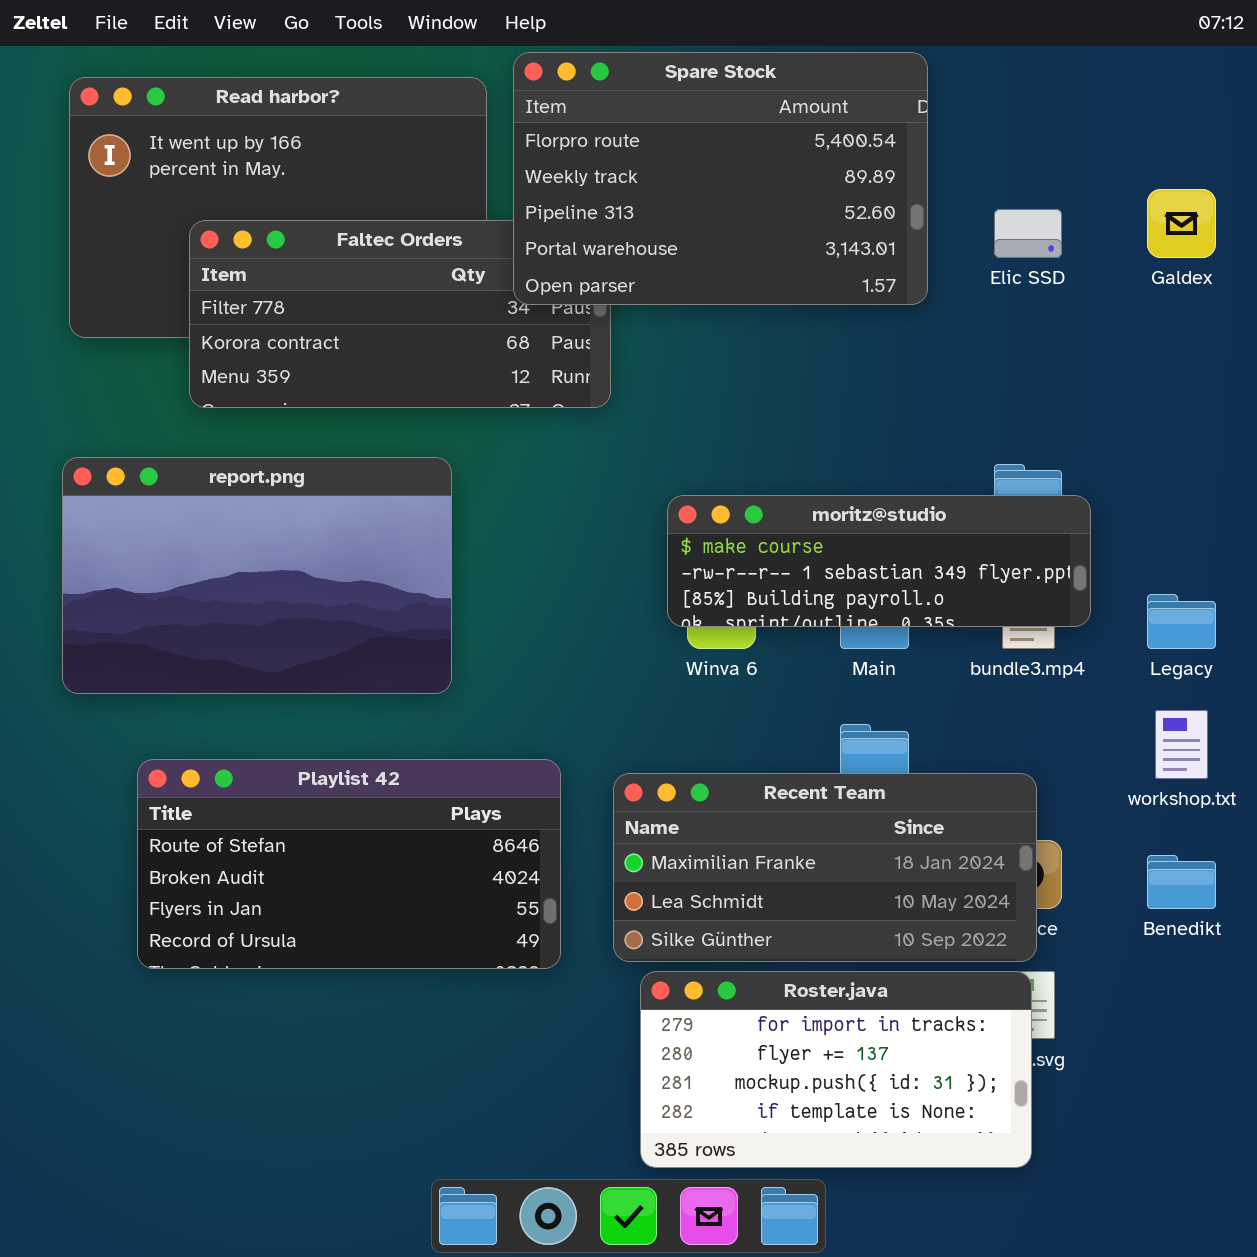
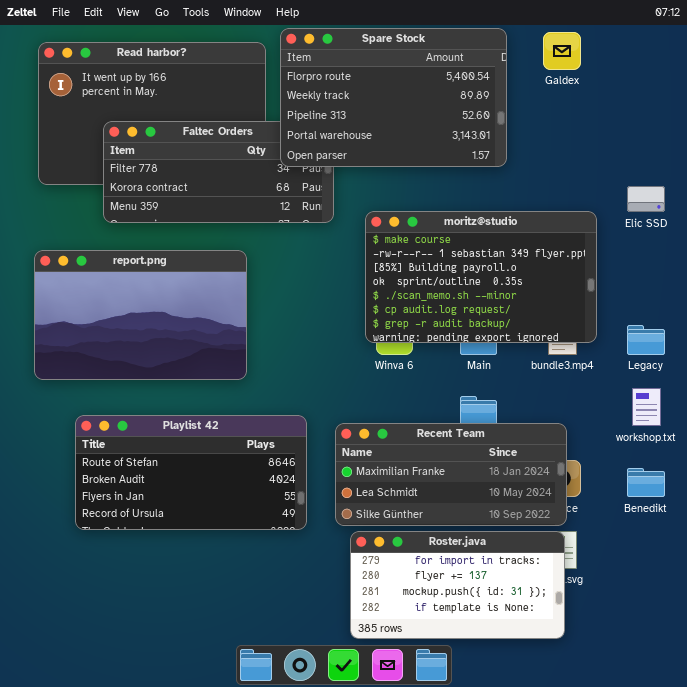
Galdex: [1147,189,1216,258] -> [543,32,581,70], moved
Elic SSD: [994,209,1062,258] -> [627,186,665,212], moved
moritz@studio: [667,495,1091,627] -> [365,211,597,343], resized

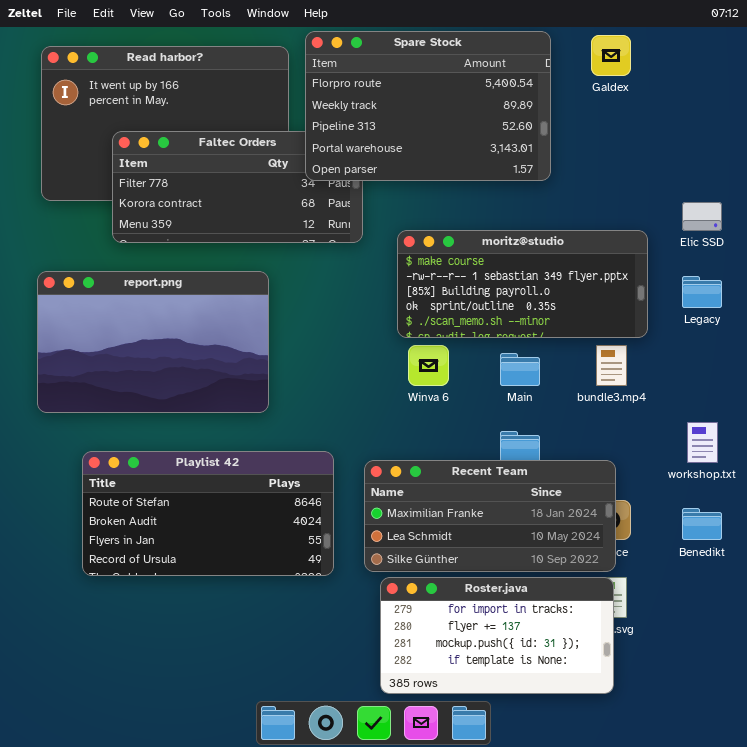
moritz@studio: [365,211,597,343] -> [397,230,648,338], resized
Legacy: [627,325,665,355] -> [682,276,722,308], moved

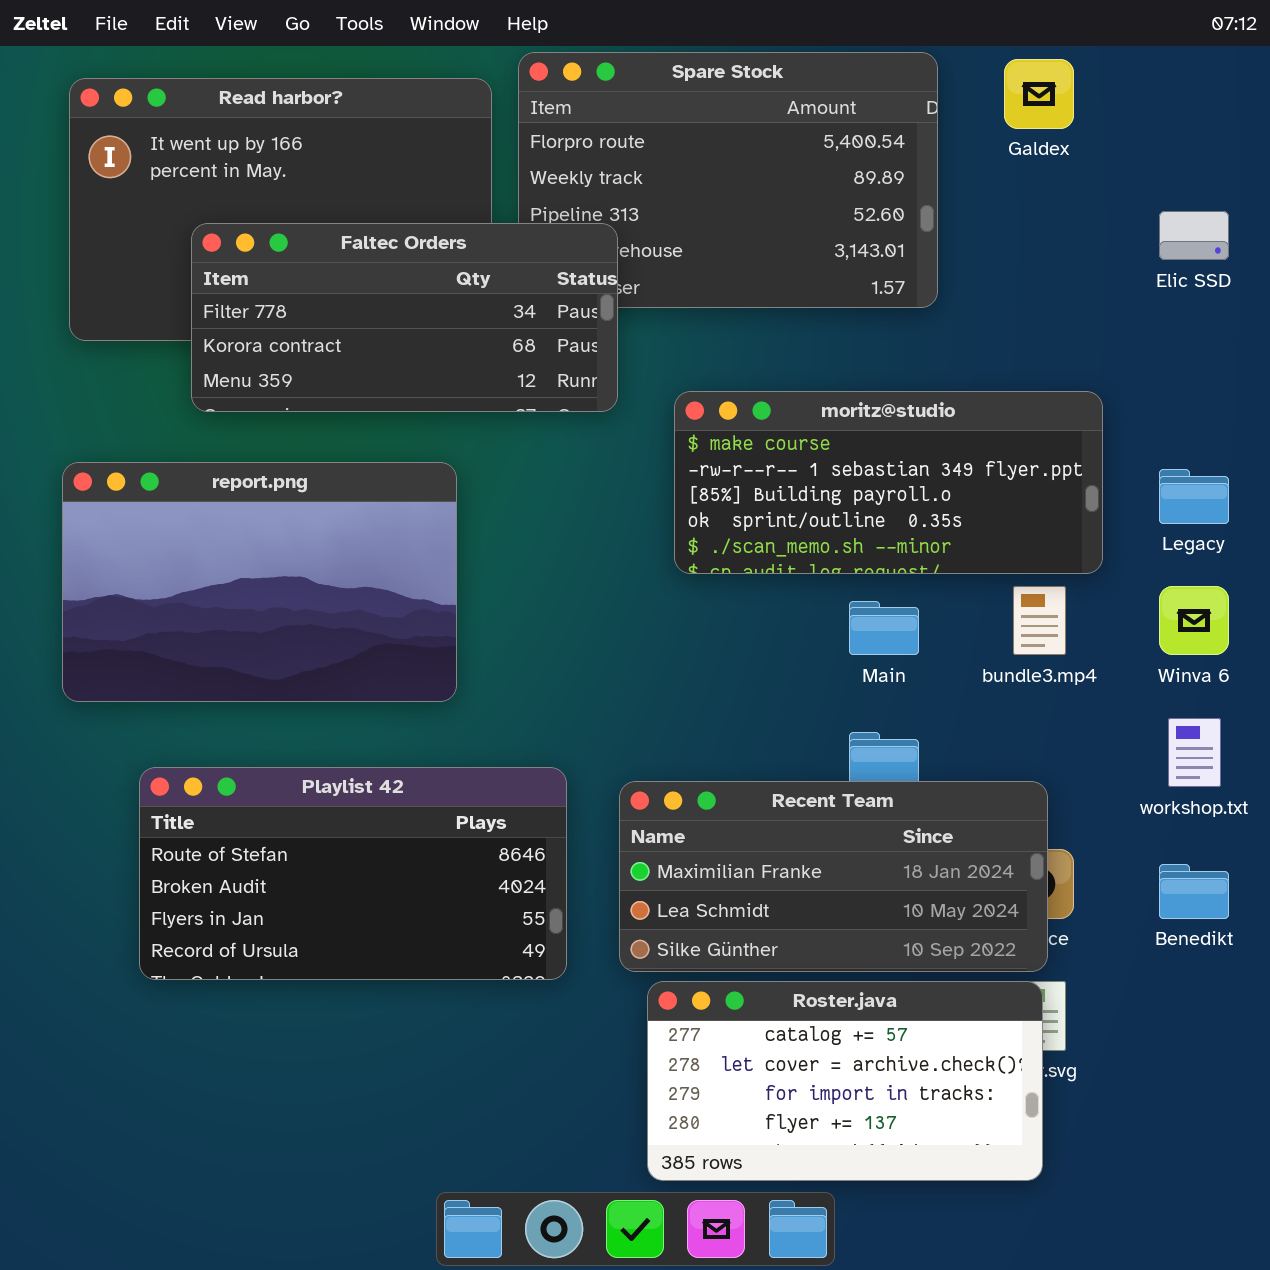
Faltec Orders: [112,131,363,243] -> [191,223,618,412], raised
Elic SSD: [682,202,722,231] -> [1159,211,1229,260], moved
Winva 6: [408,345,449,386] -> [1159,586,1229,655], moved
Roster.java: [380,577,614,694] -> [647,981,1043,1181], scrolled up 2 rows

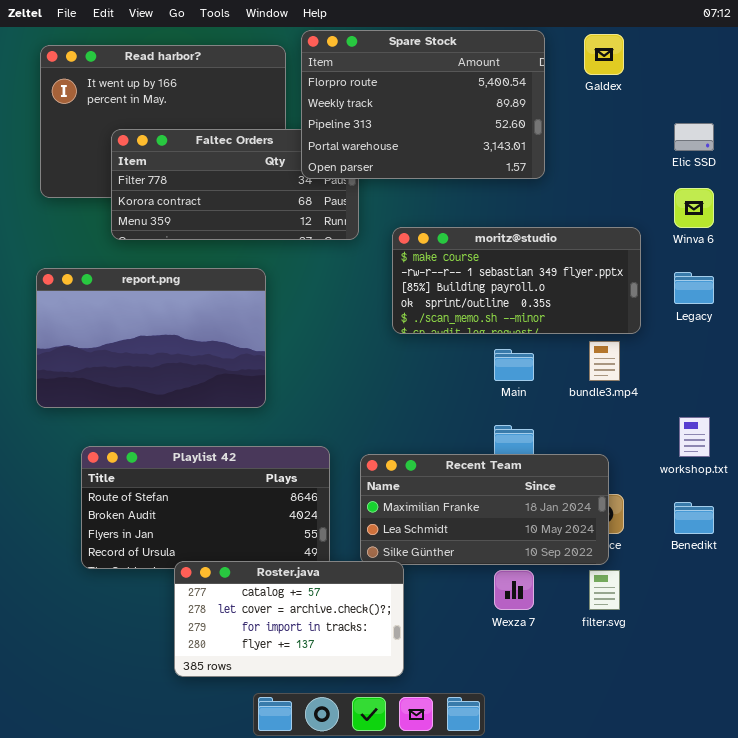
Spare Stock: [518,52,938,308] -> [301,30,545,179], raised
Winva 6: [1159,586,1229,655] -> [674,188,714,228], moved
Roster.java: [647,981,1043,1181] -> [174,561,404,677], moved

